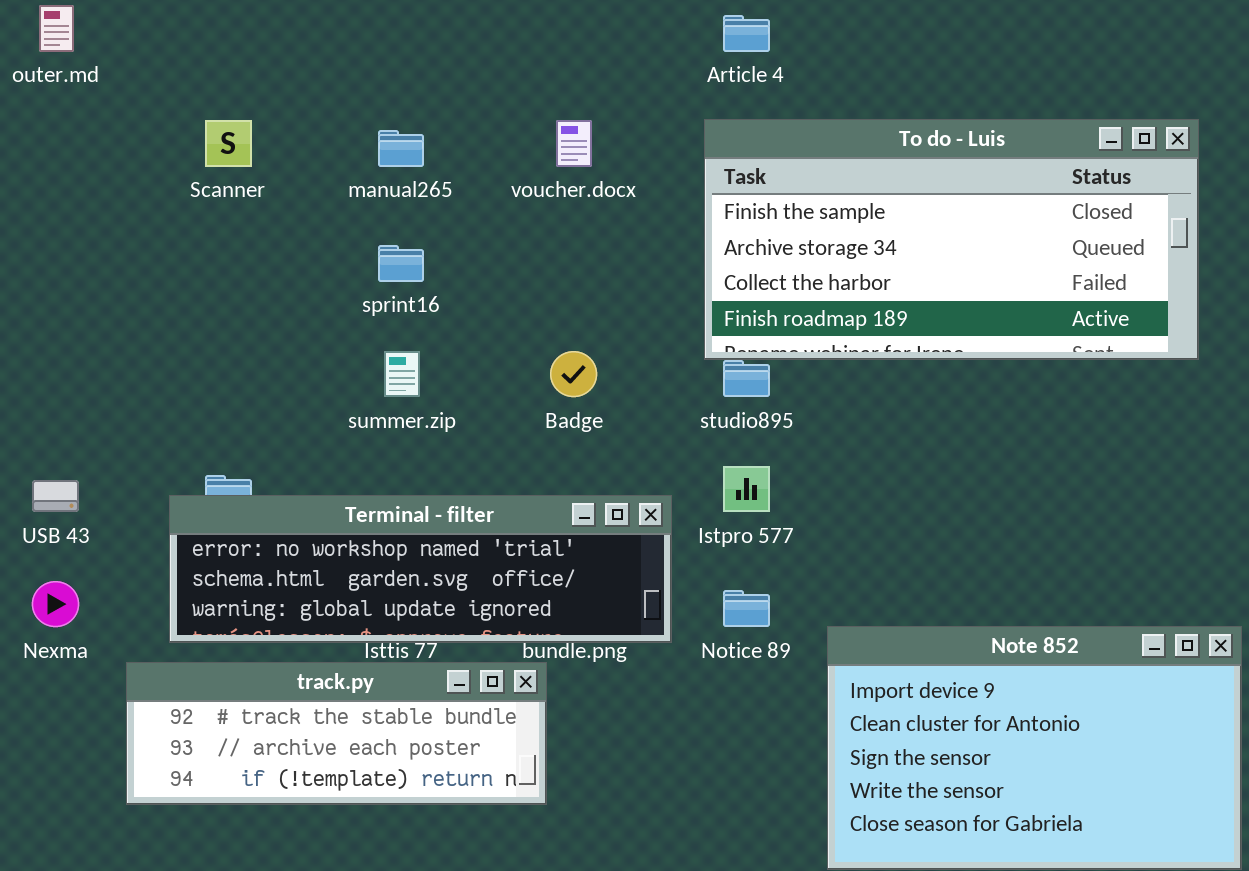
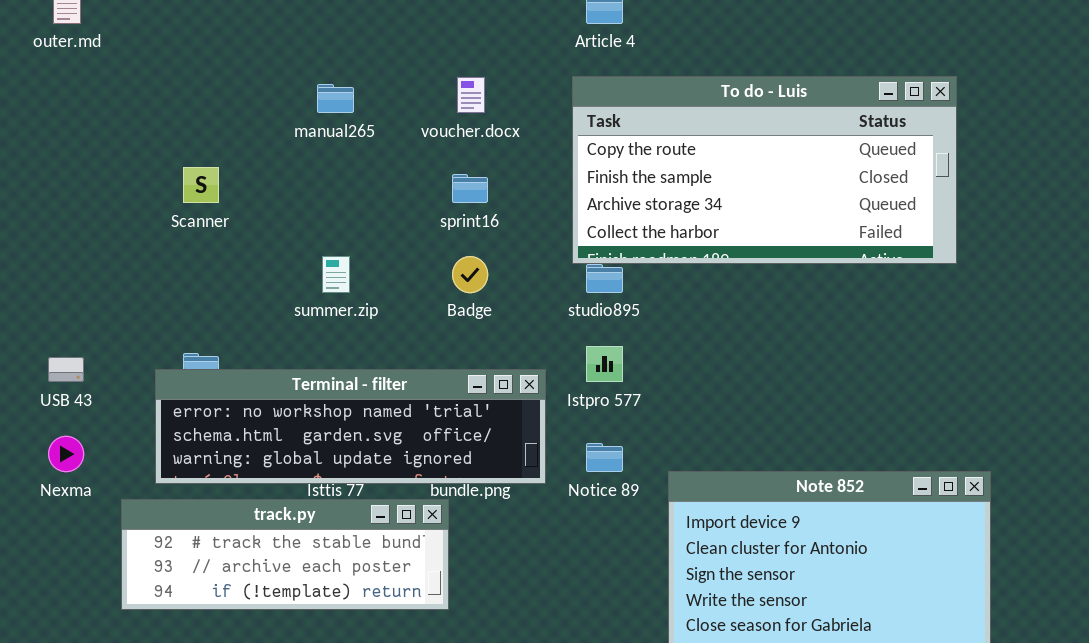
To do - Luis: [704,119,1199,360] -> [572,76,957,264], scrolled up 1 row
Scanner: [205,120,252,167] -> [183,167,219,203], moved
sprint16: [378,245,424,282] -> [452,174,488,203], moved

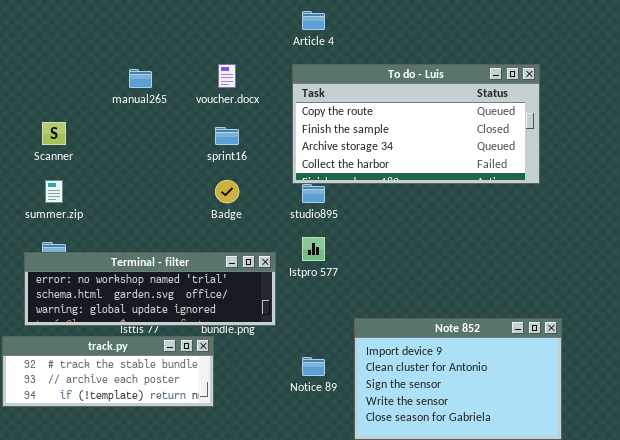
summer.zip: [322,256,350,293] -> [45,180,63,203], moved
Notice 89: [586,443,623,472] -> [302,357,325,376], moved

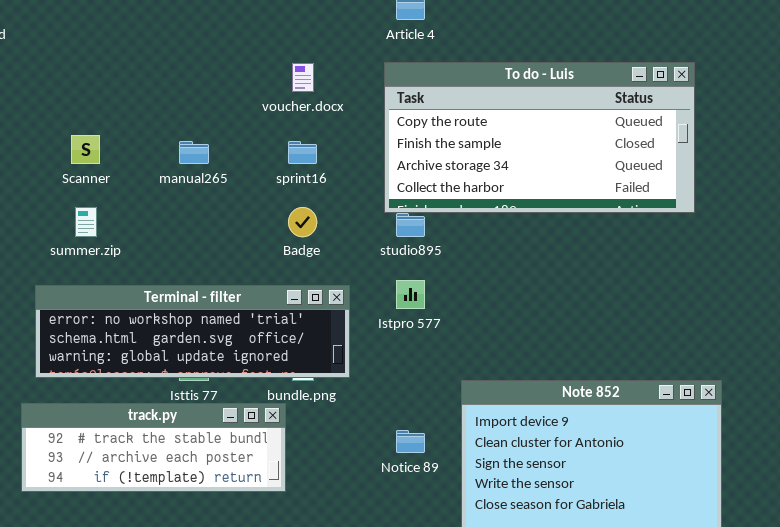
manual265: [129,69,152,88] -> [179,141,209,164], moved
Terminal - filter: [24,252,276,326] -> [35,285,350,378], moved

